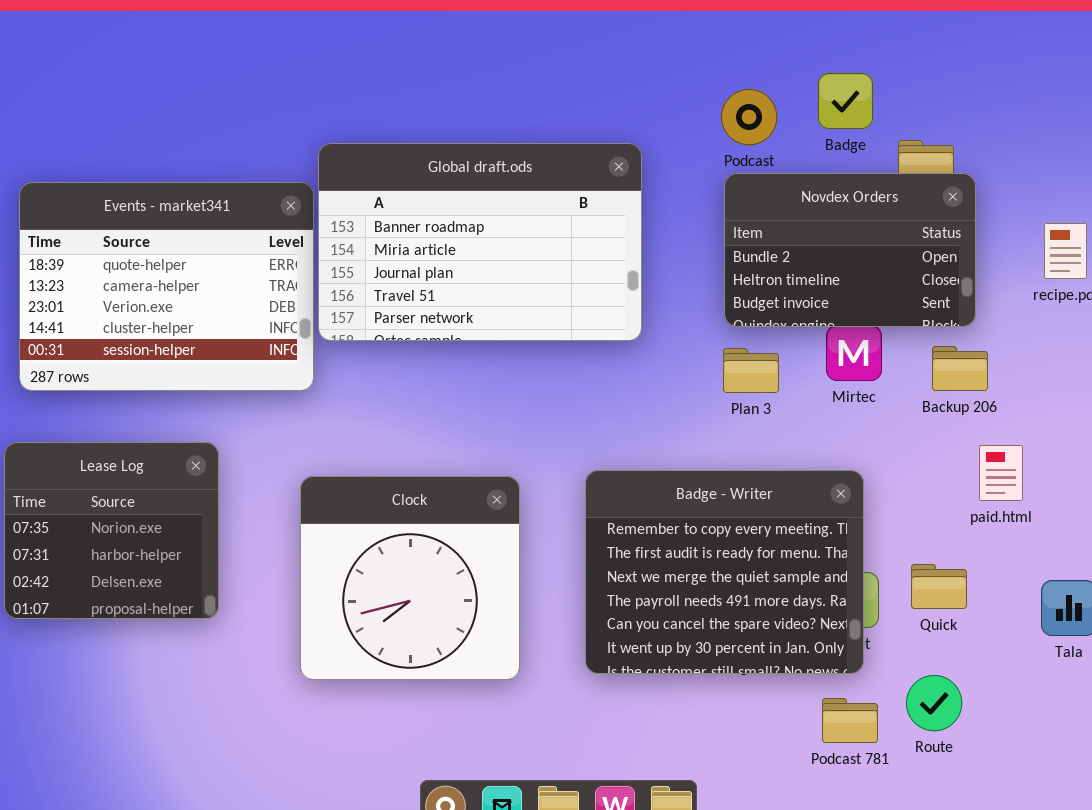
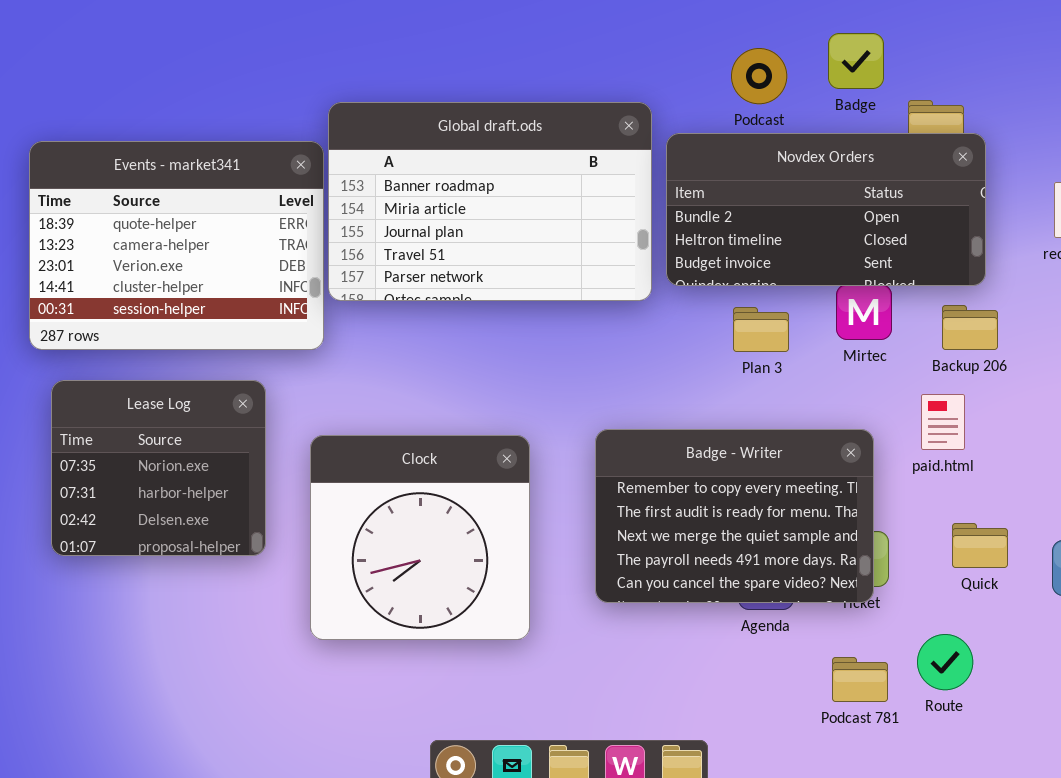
Novdex Orders: [724,173,976,327] -> [666,133,986,286], resized
Lease Log: [4,442,219,619] -> [51,380,266,556], moved
paid.html: [979,445,1023,501] -> [921,394,965,450], moved
Badge - Writer: [585,470,864,674] -> [595,429,874,603], resized
Quick: [911,564,967,609] -> [952,523,1008,568], moved

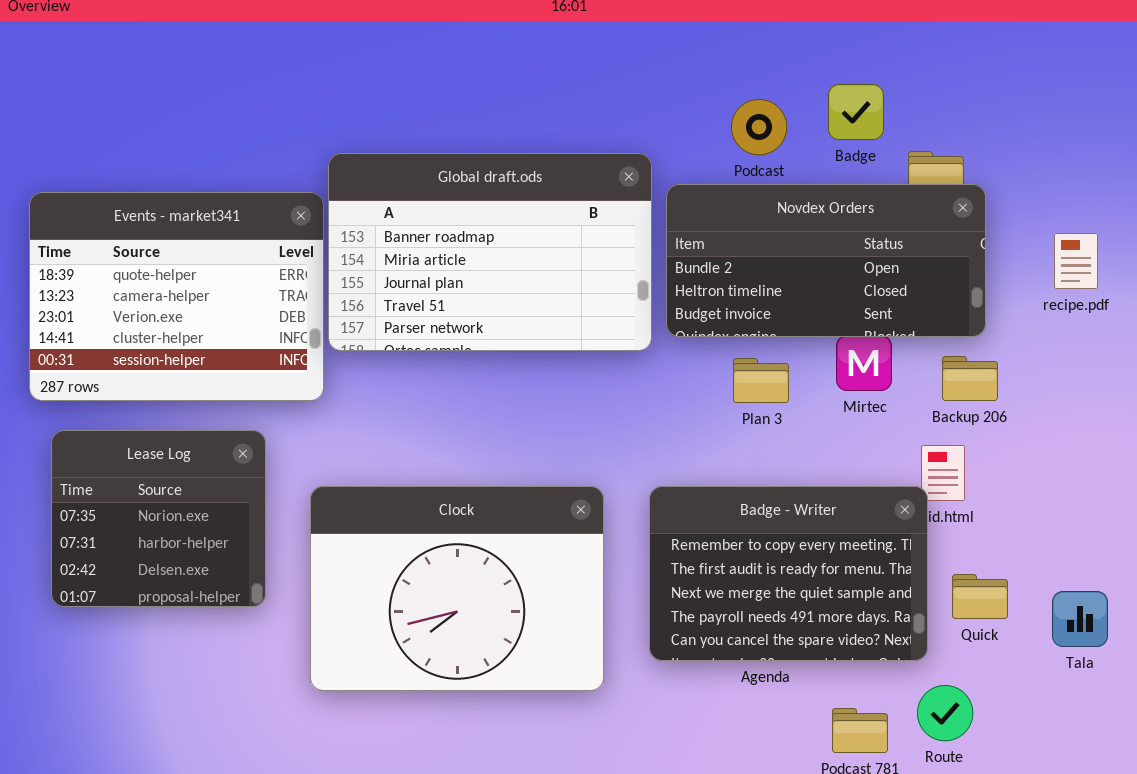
Badge - Writer: [595,429,874,603] -> [649,486,928,661], moved
Clock: [310,435,530,640] -> [310,486,604,691], resized

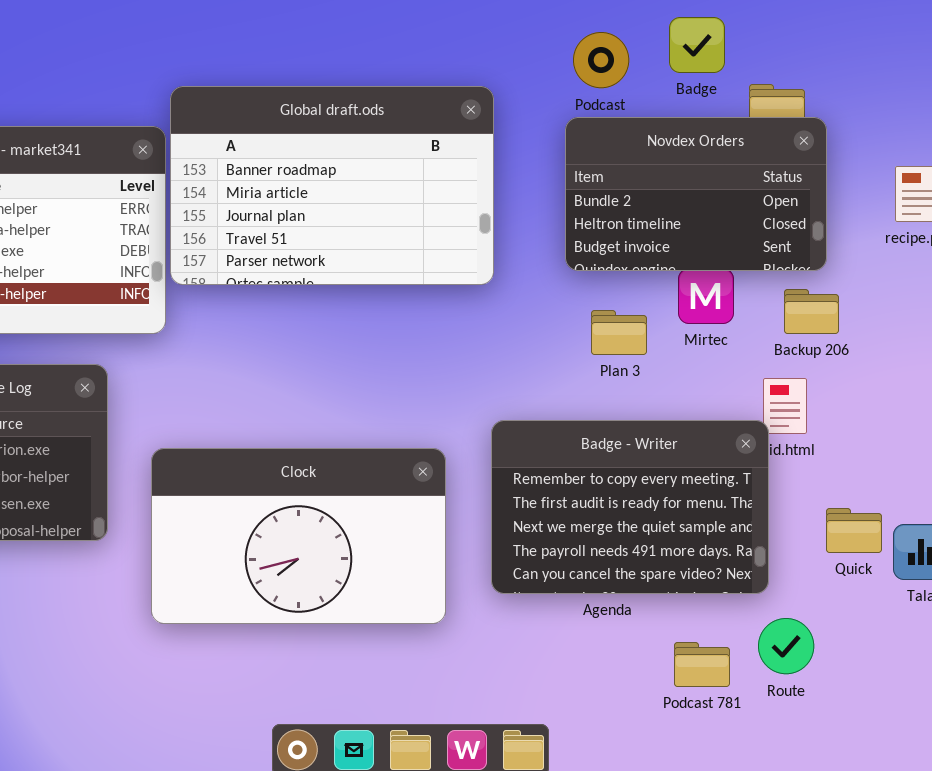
Novdex Orders: [666,184,986,337] -> [565,117,827,271], resized
Plan 3: [733,358,789,403] -> [591,310,647,355], moved
Clock: [310,486,604,691] -> [151,448,446,624], resized
Quick: [952,574,1008,619] -> [826,508,882,553], moved

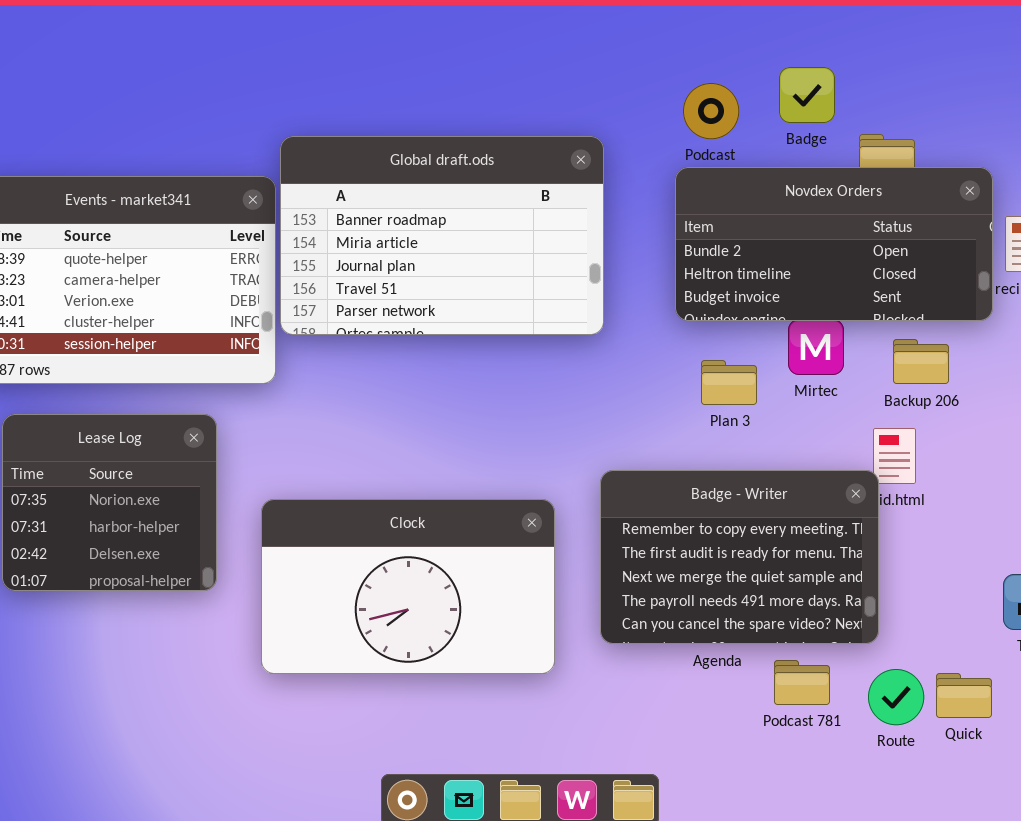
Novdex Orders: [565,117,827,271] -> [675,167,993,321], resized
Quick: [826,508,882,553] -> [936,673,992,718], moved
Podcast 781: [674,642,730,687] -> [774,660,830,705], moved

